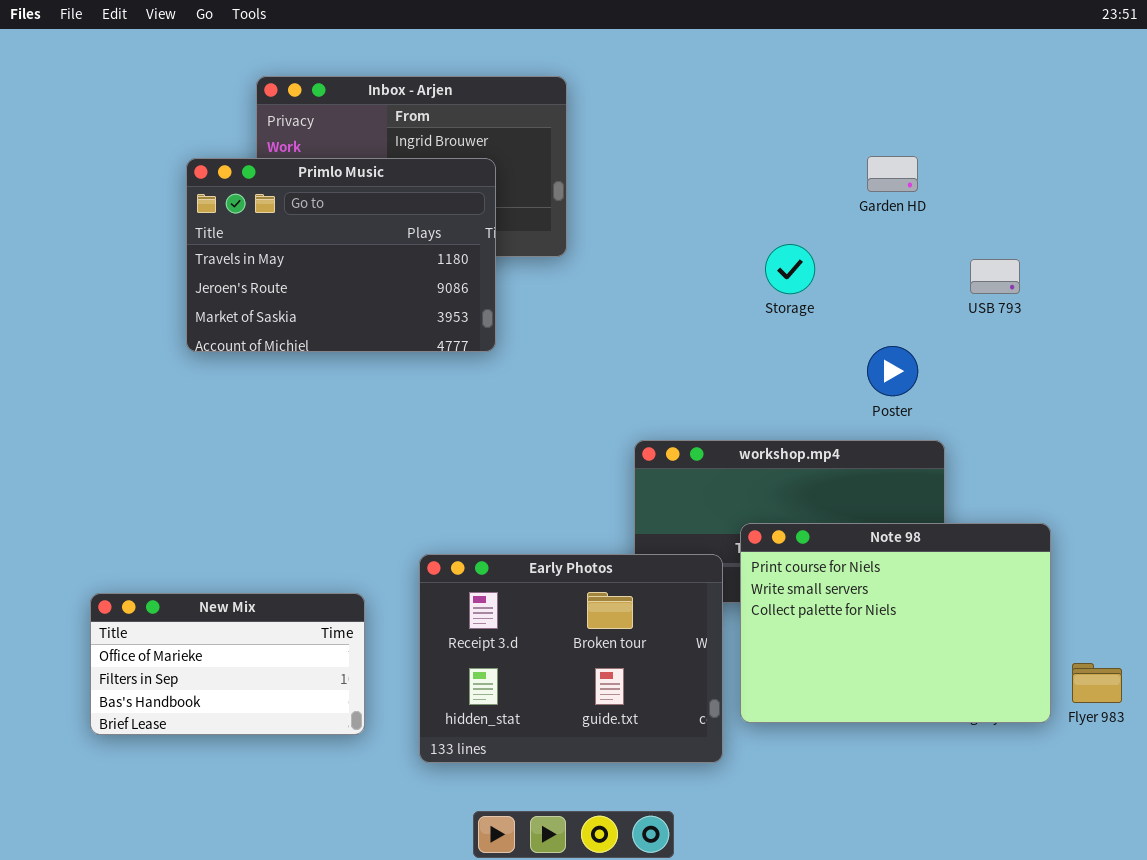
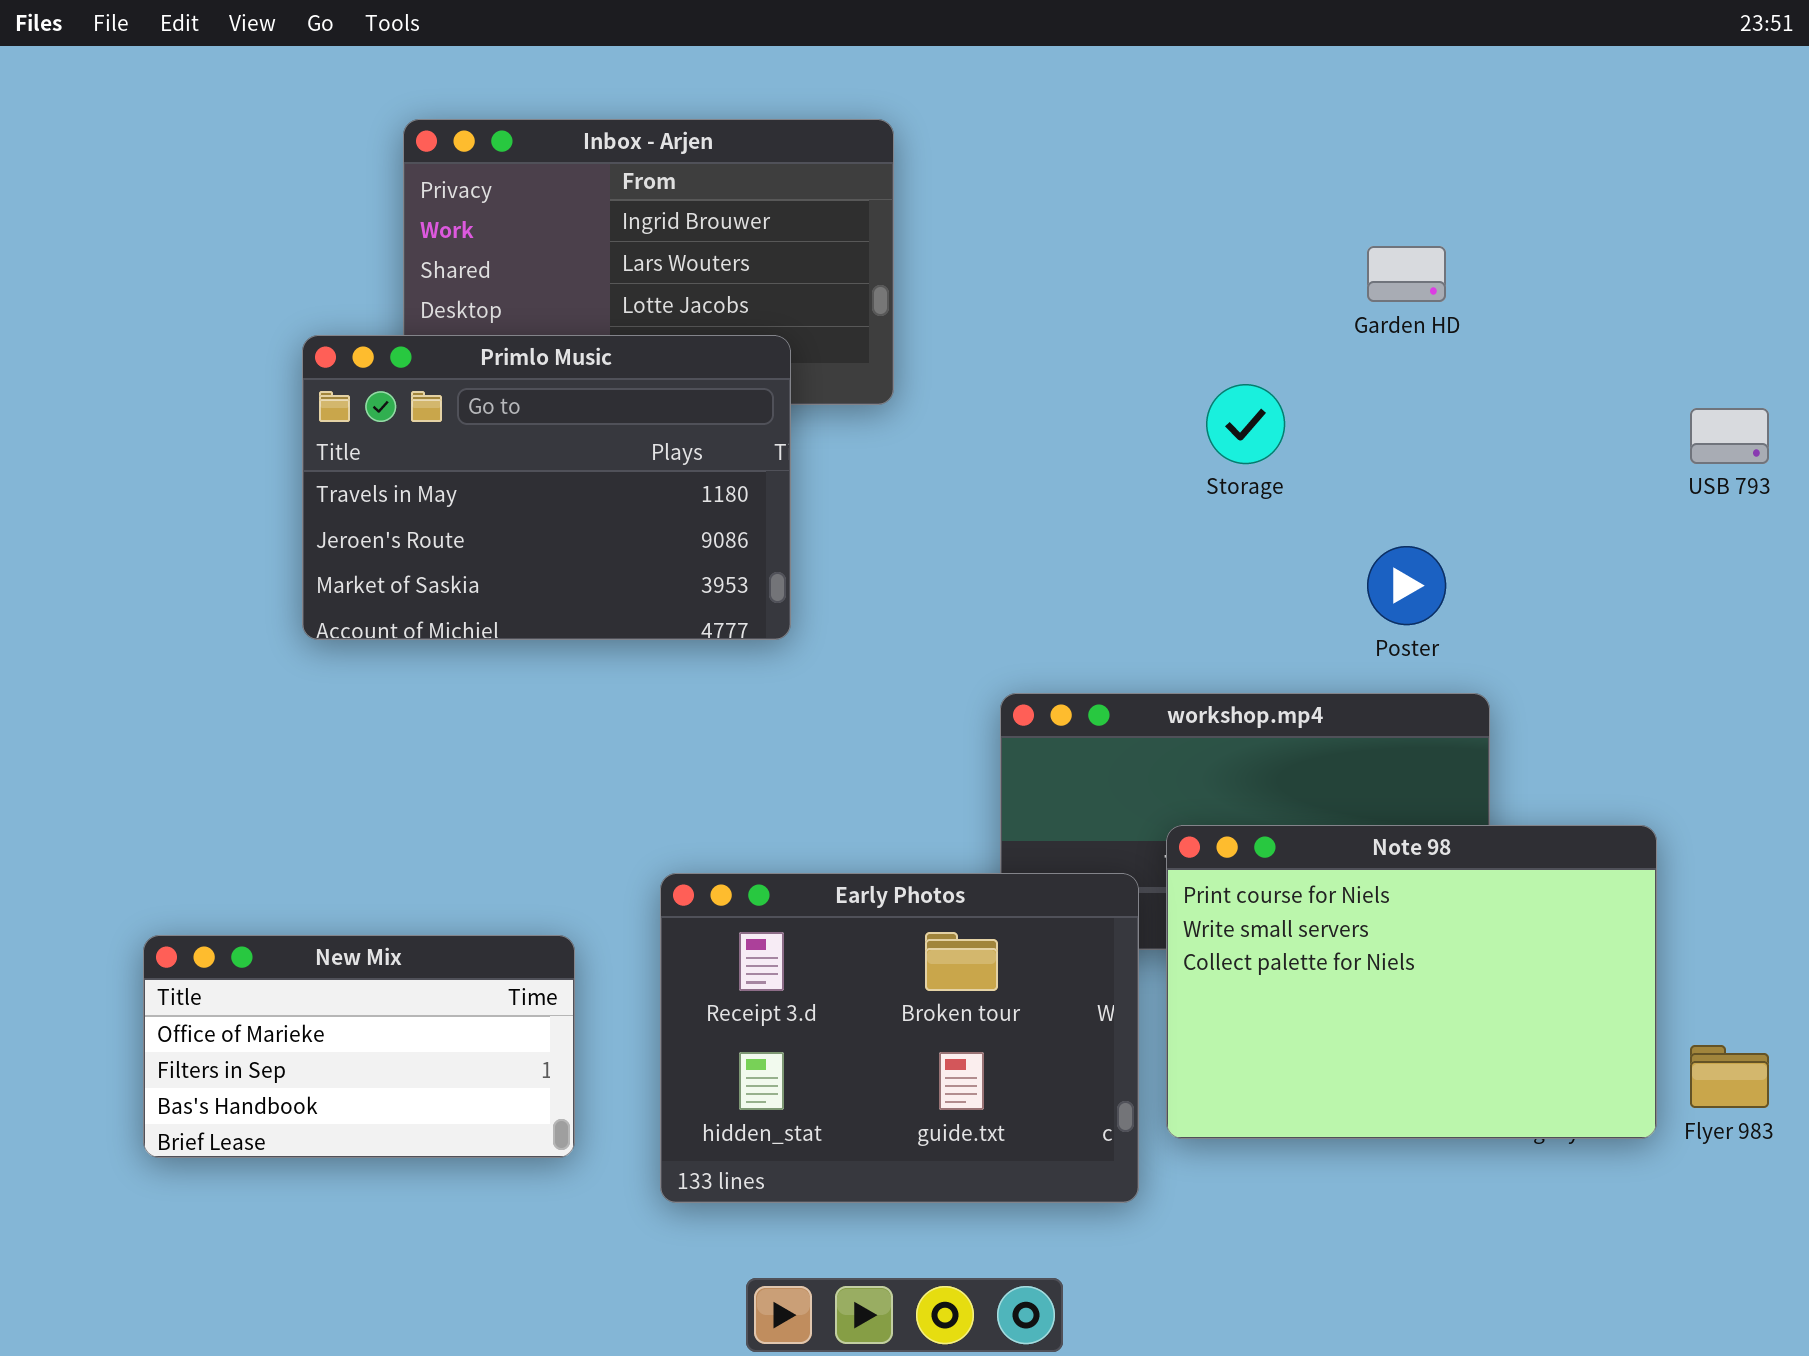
Primlo Music: [186,158,496,352] -> [302,335,791,640], moved
USB 793: [970,259,1020,294] -> [1690,408,1769,464], moved

